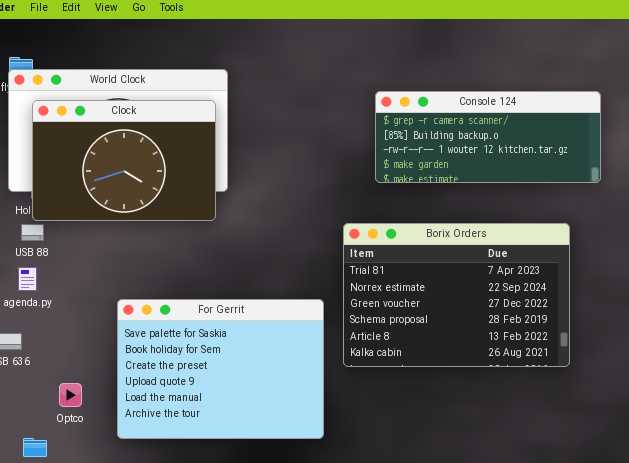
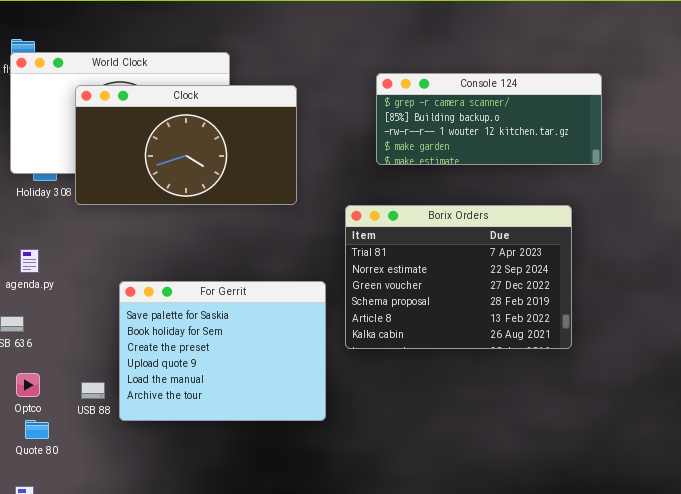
Clock: [32,100,216,221] -> [75,85,297,205], moved, resized
USB 88: [21,224,44,241] -> [81,382,105,399], moved
Optco: [59,383,82,407] -> [16,373,40,397], moved

